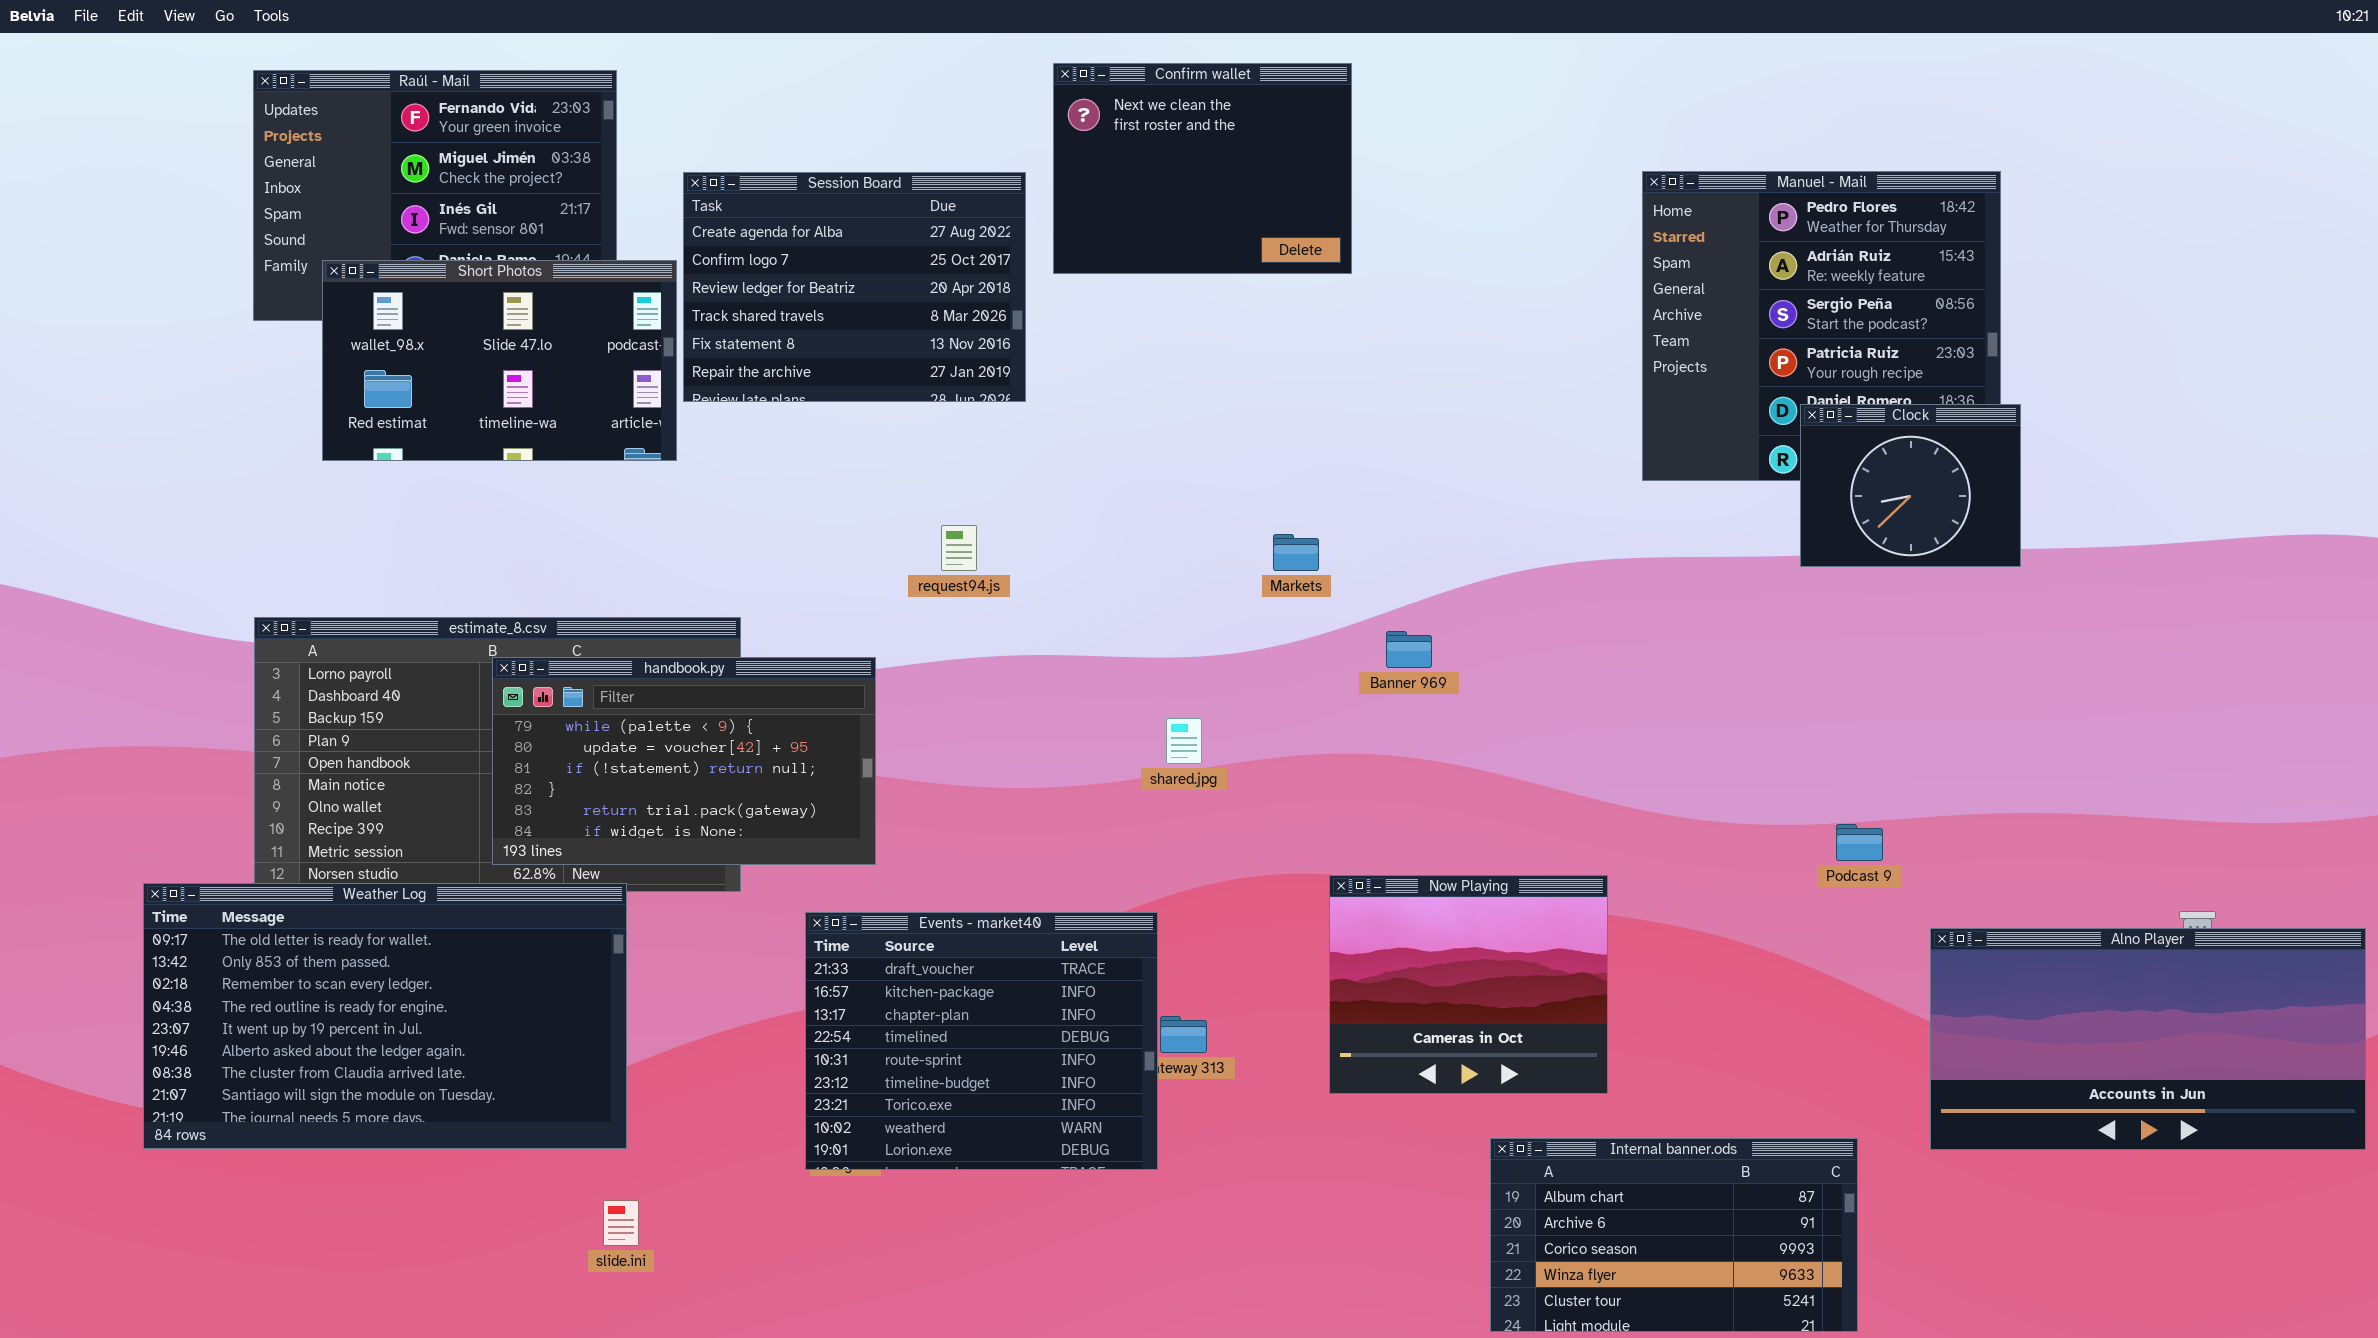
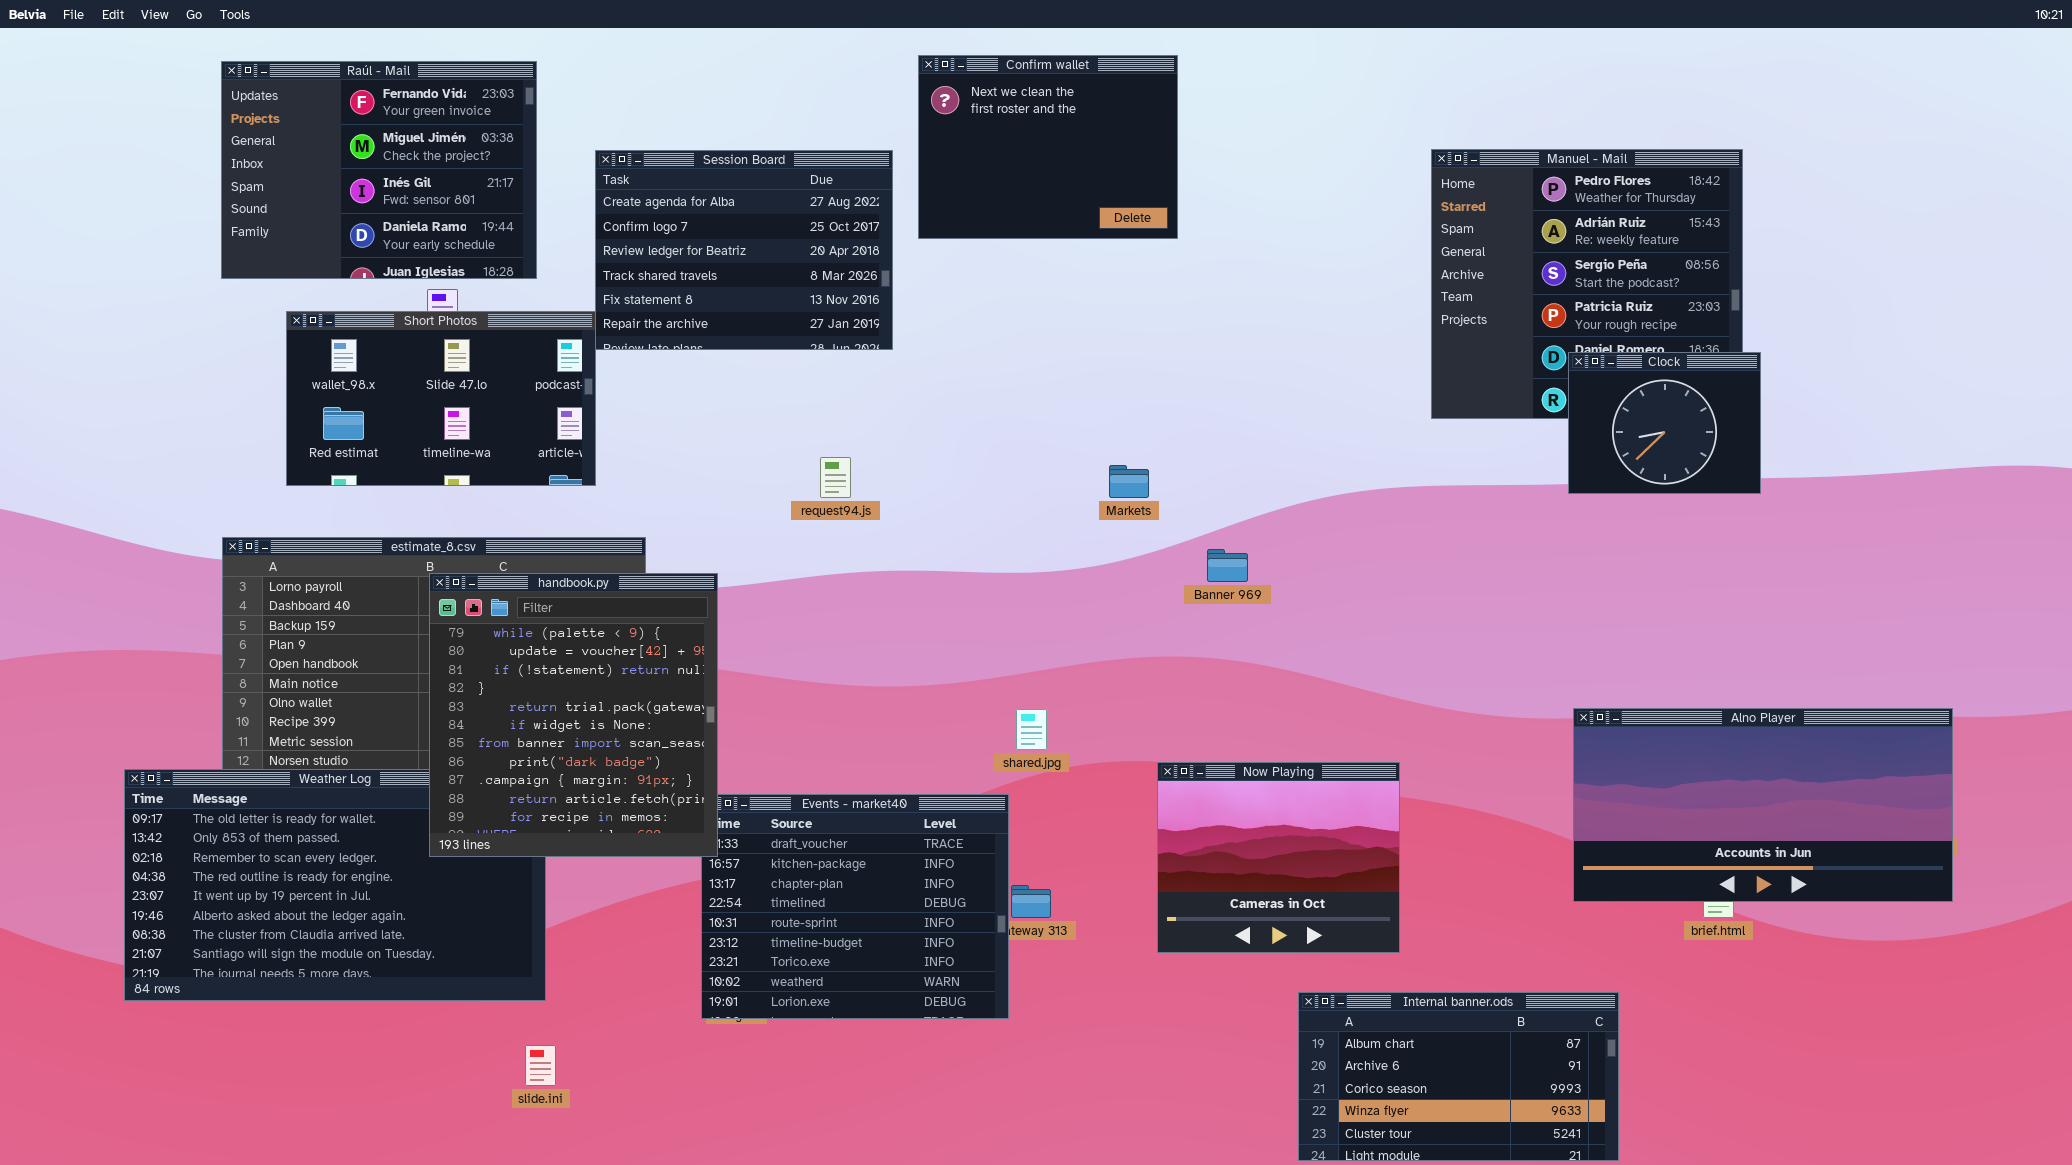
Short Photos: [322,260,677,461] -> [286,311,596,486], moved
handbook.py: [492,657,876,865] -> [429,573,718,857], resized
shared.jpg: [1166,718,1202,764] -> [1016,709,1047,750], moved
Alno Player: [1930,928,2366,1150] -> [1573,708,1953,902], moved

